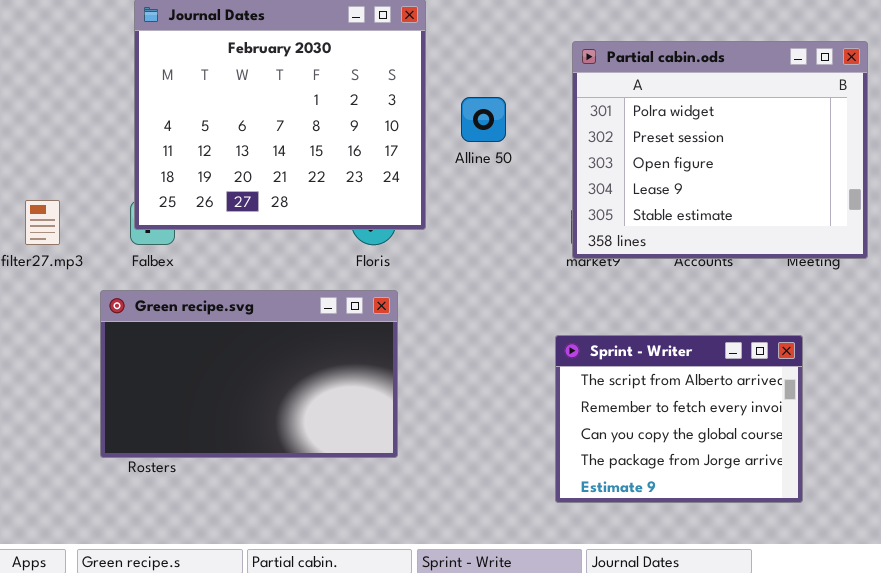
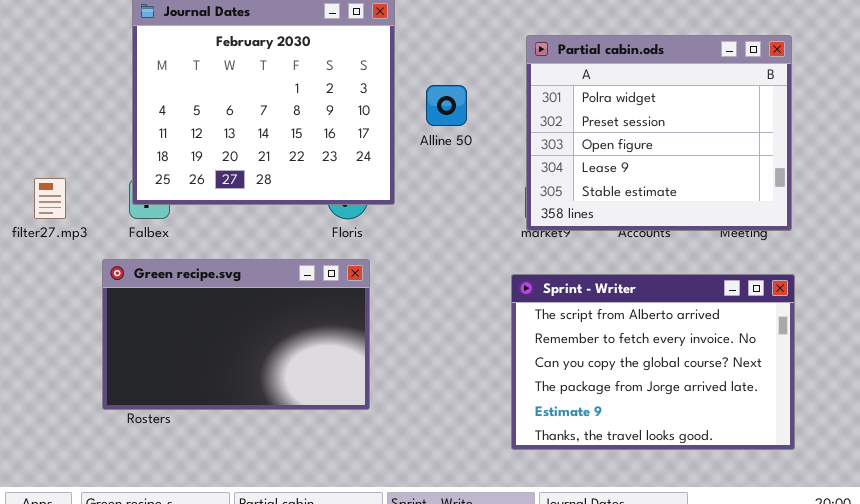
Sprint - Writer: [555,335,803,503] -> [511,274,795,450], resized

